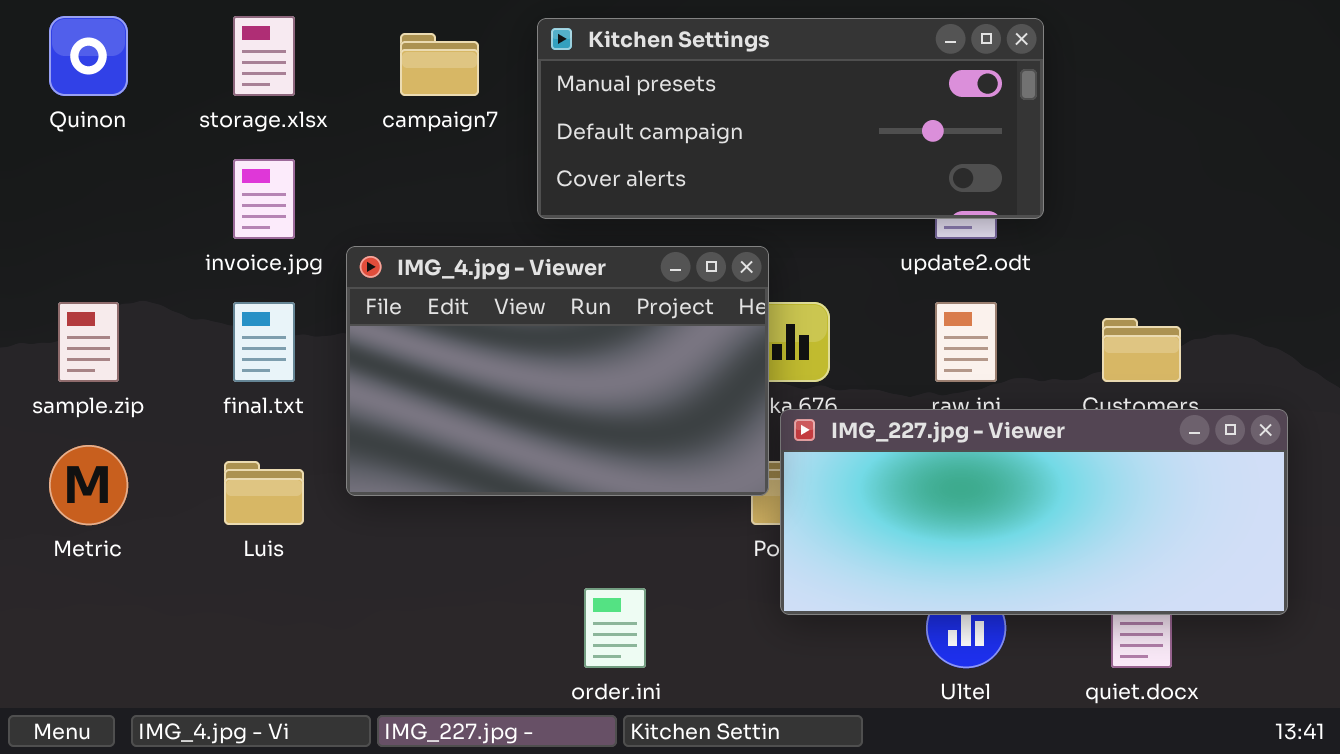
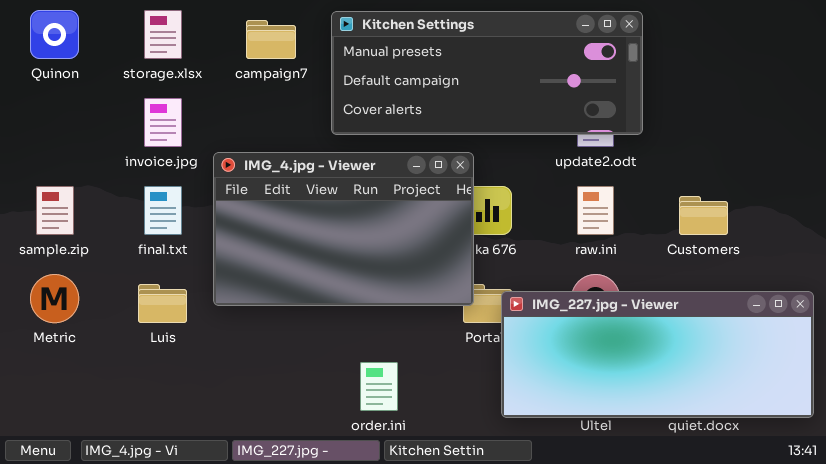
IMG_227.jpg - Viewer: [780,409,1288,615] -> [501,291,814,418], moved

